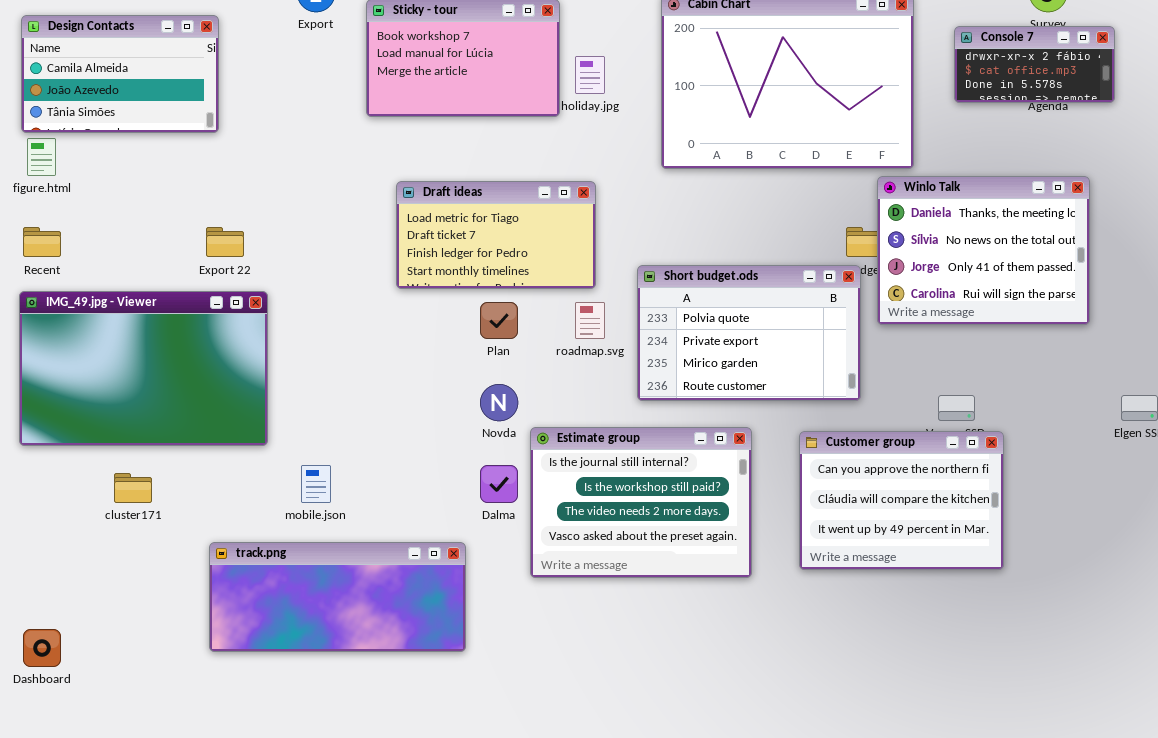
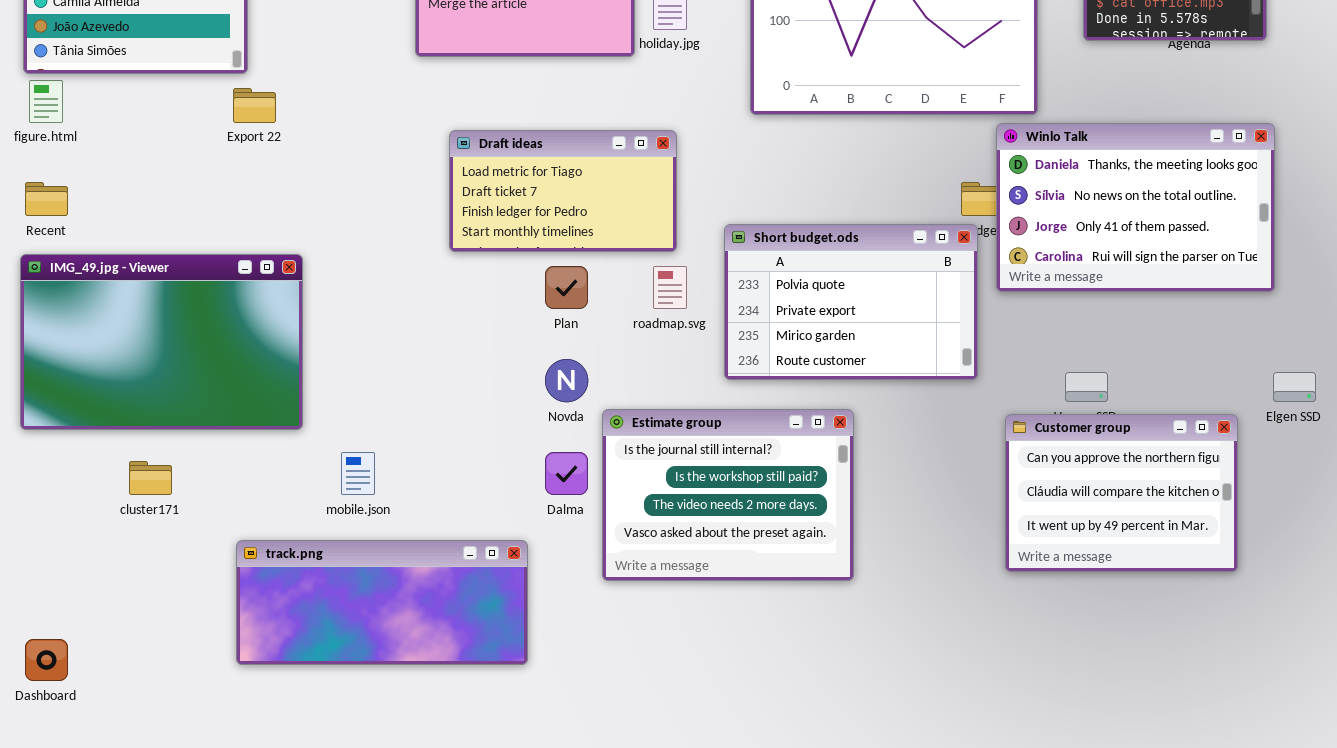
Winlo Talk: [877,176,1090,325] -> [996,123,1275,292], resized
Export 22: [206,227,244,257] -> [233,88,276,123], moved
Customer group: [799,431,1004,570] -> [1005,414,1238,572], moved

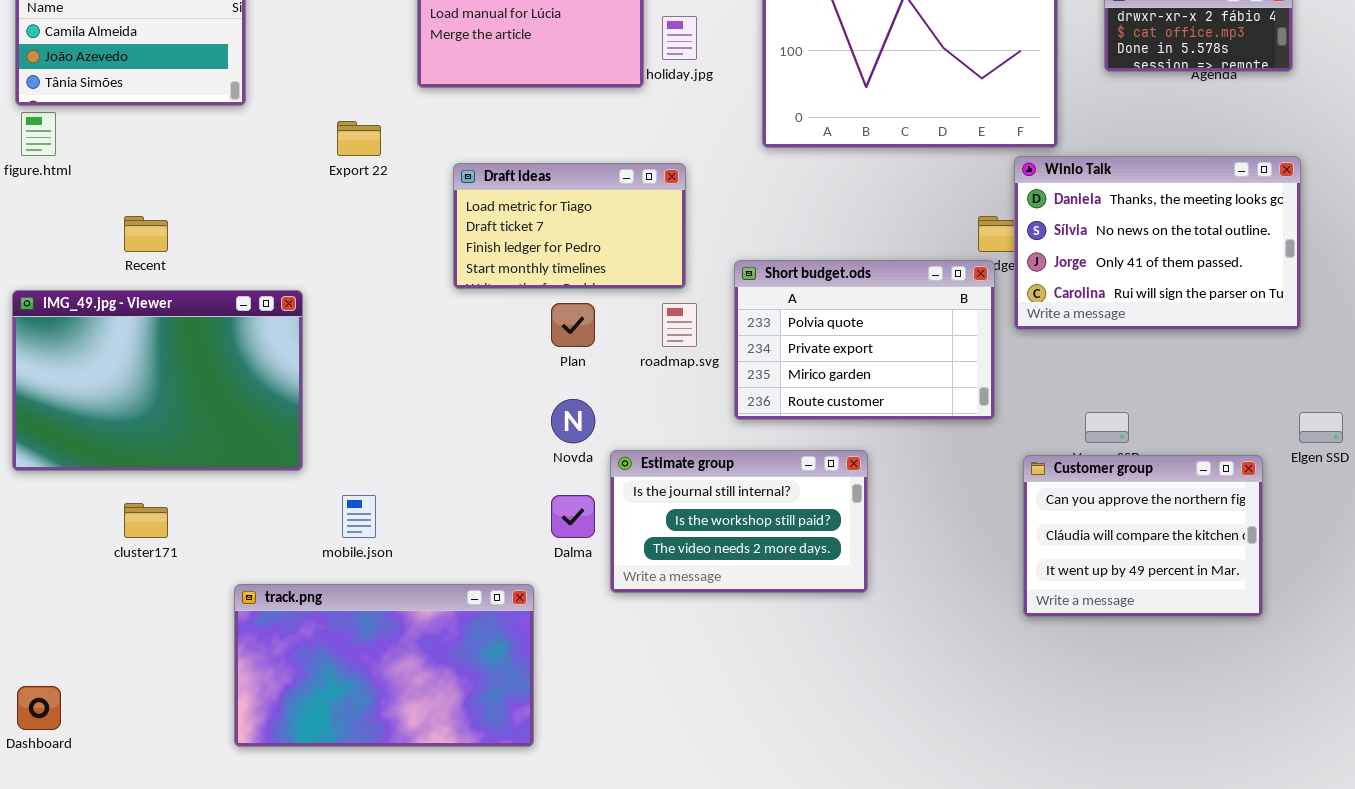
Export 22: [233,88,276,123] -> [337,121,381,156], moved
Recent: [25,182,68,216] -> [124,216,168,252], moved
Estimate group: [602,409,854,581] -> [610,450,868,593], resized
track.png: [236,540,528,665] -> [234,584,534,747], resized

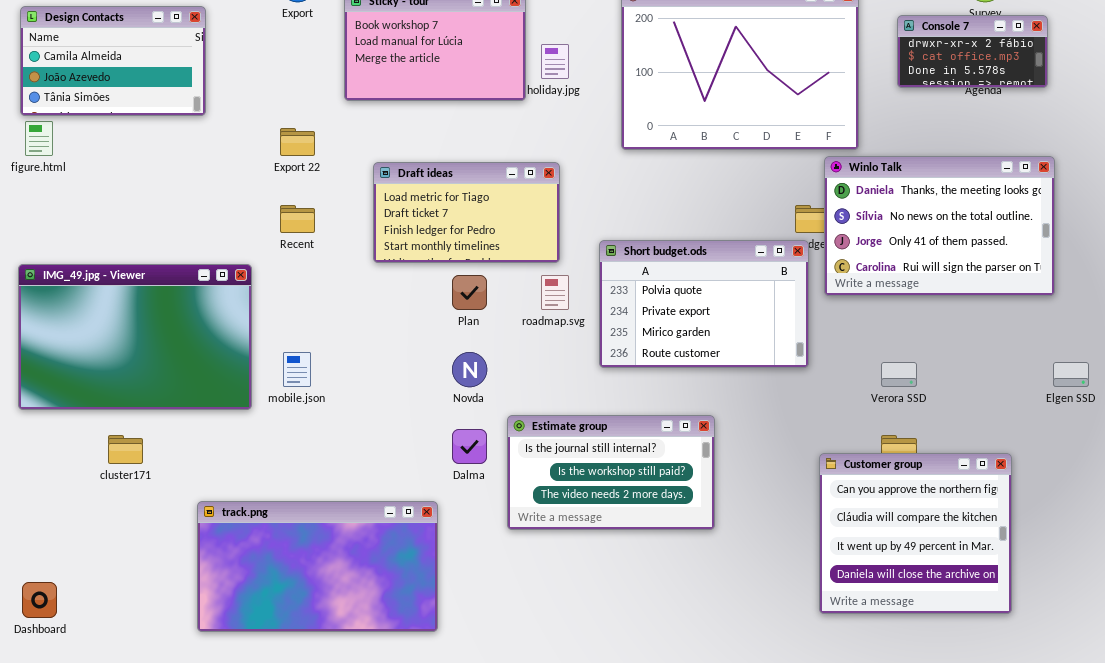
Recent: [124,216,168,252] -> [280,205,315,233], moved
Estimate group: [610,450,868,593] -> [507,415,715,530], moved
Customer group: [1023,455,1263,617] -> [819,453,1012,614], moved, resized
mobile.json: [342,495,376,538] -> [283,352,311,387], moved

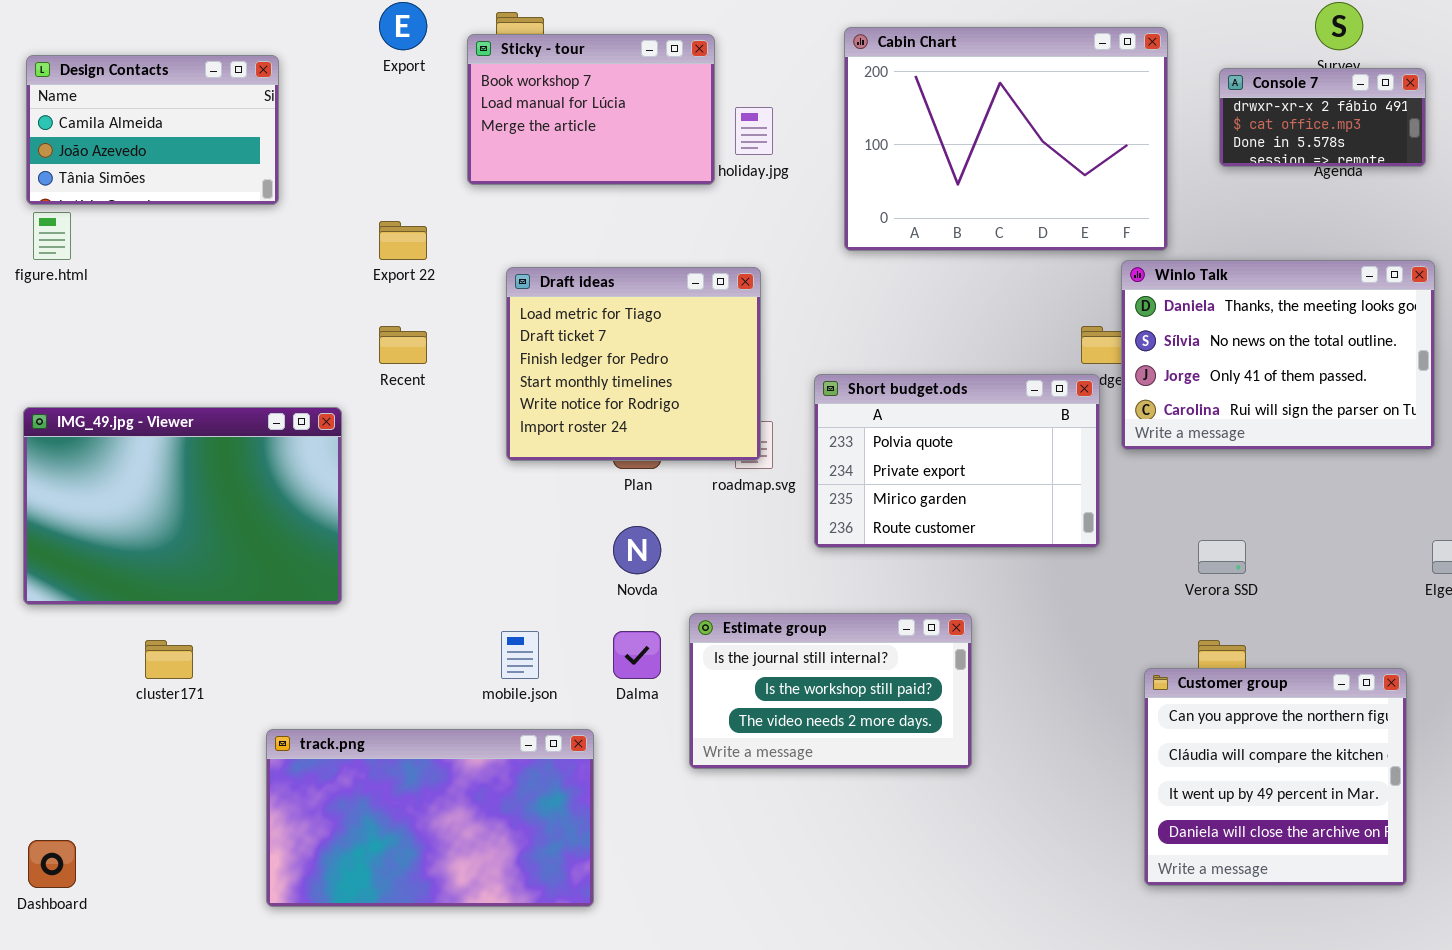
Draft ideas: [373,162,560,263] -> [506,267,761,461], resized
mobile.json: [283,352,311,387] -> [501,631,539,679], moved
Customer group: [819,453,1012,614] -> [1144,668,1407,886], moved

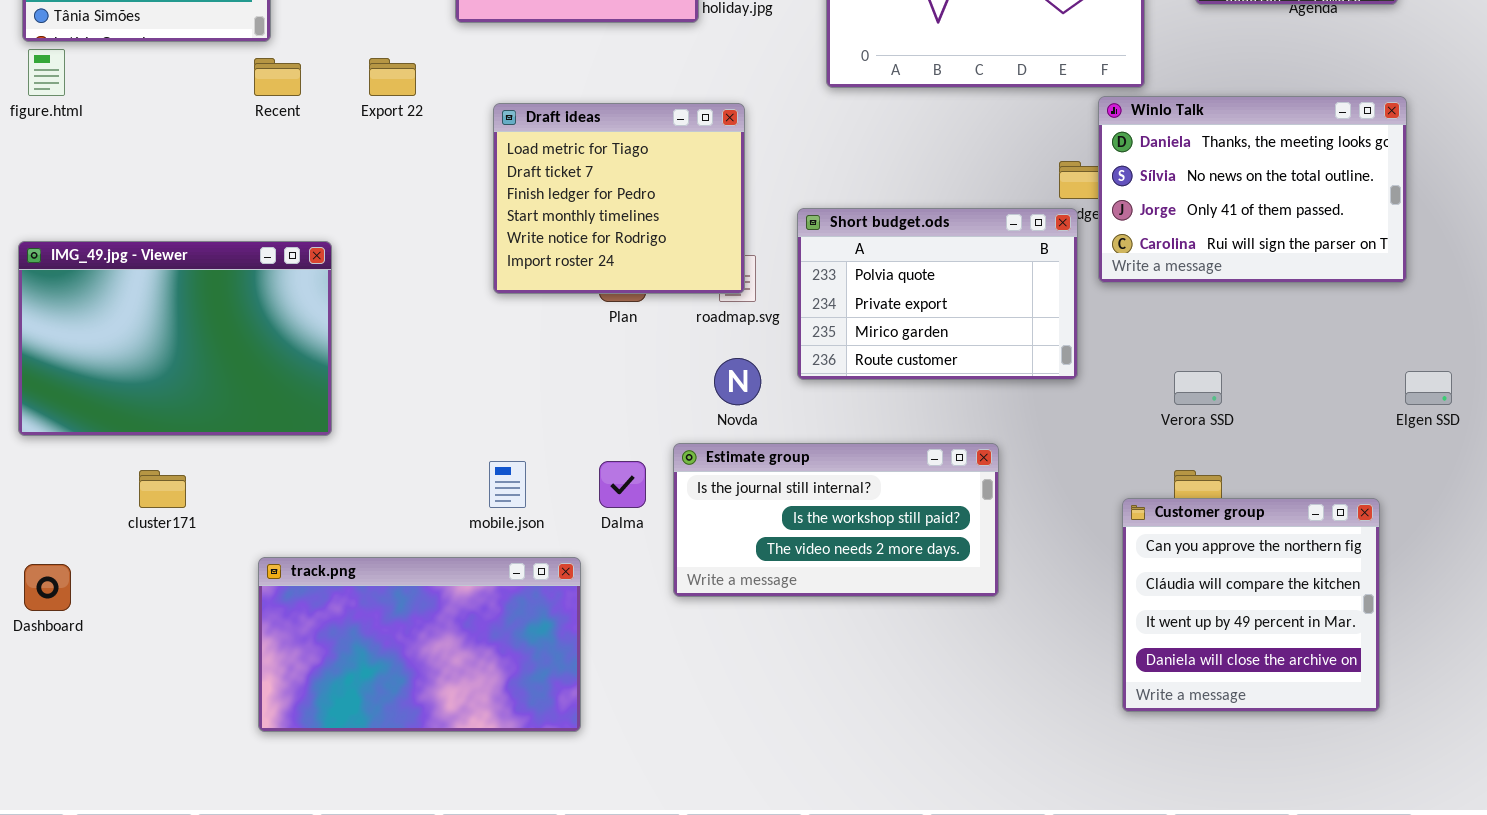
Recent: [379,326,427,364] -> [254,58,301,96], moved
Novda: [613,526,661,574] -> [714,358,761,405], moved
Estimate group: [689,613,972,769] -> [673,443,999,597], resized
Dashboard: [28,840,76,888] -> [24,564,71,611], moved

